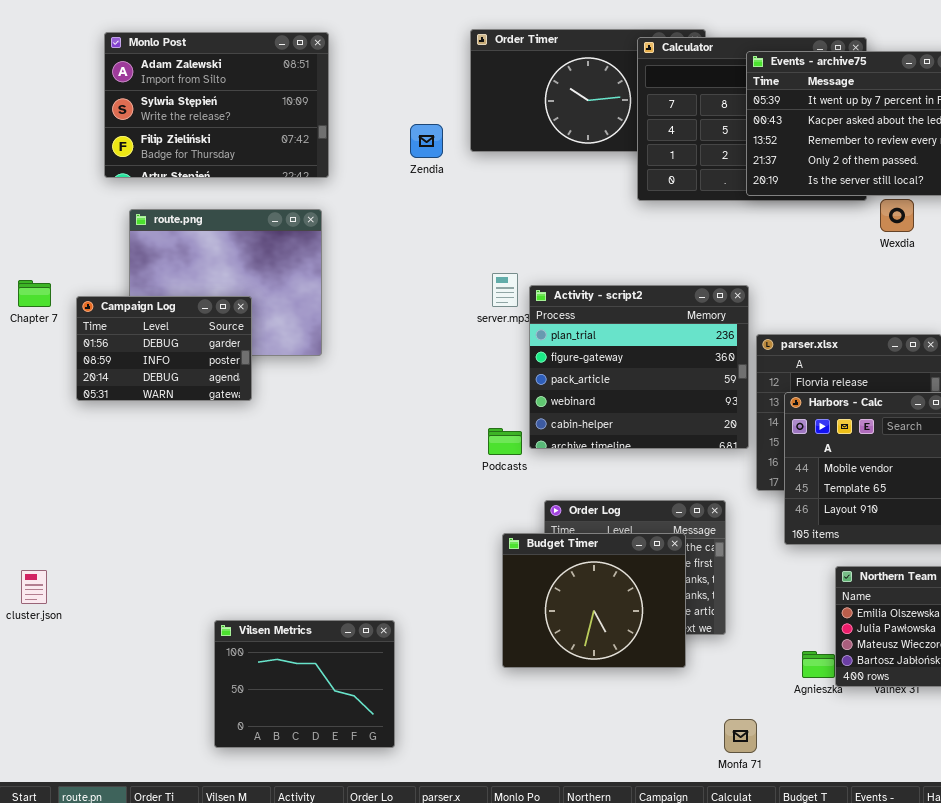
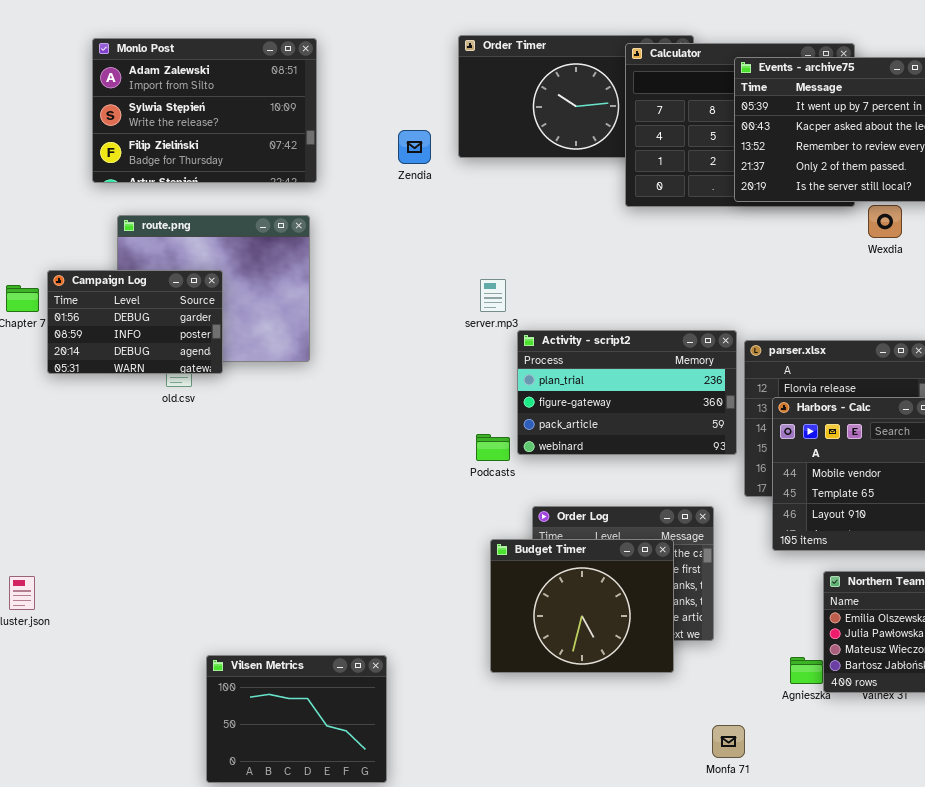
Activity - script2: [529,285,749,449] -> [517,330,737,455], resized
Campaign Log: [76,296,252,401] -> [47,270,223,374], moved
Vilsen Metrics: [214,620,395,748] -> [206,655,387,783], moved

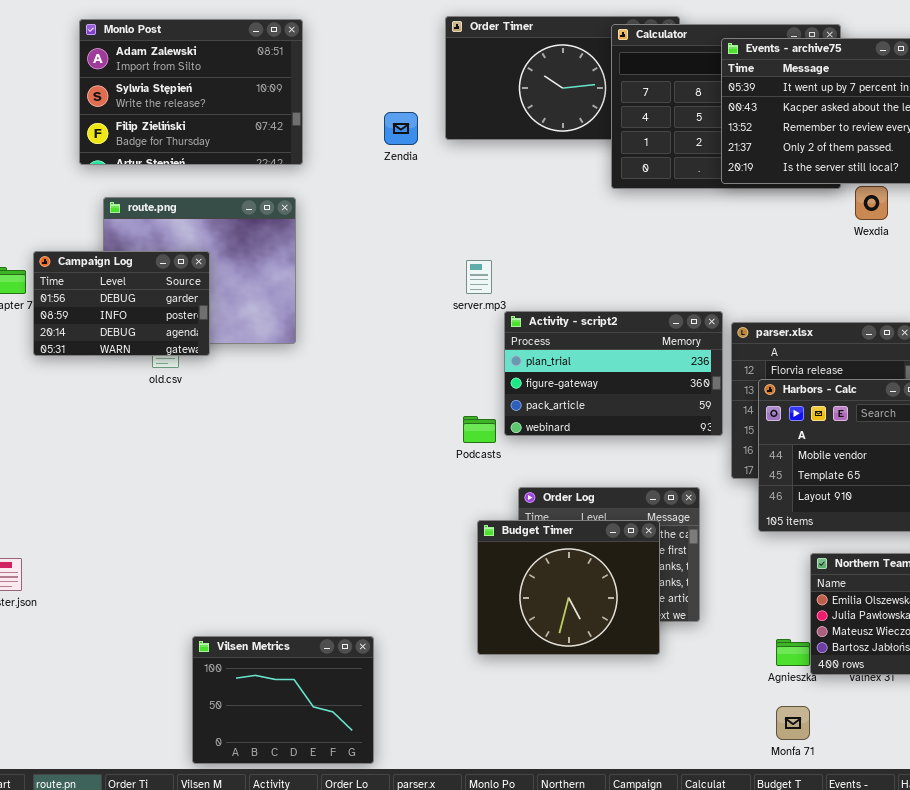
Monfa 71: [712,725,745,758] -> [776,706,810,740], moved

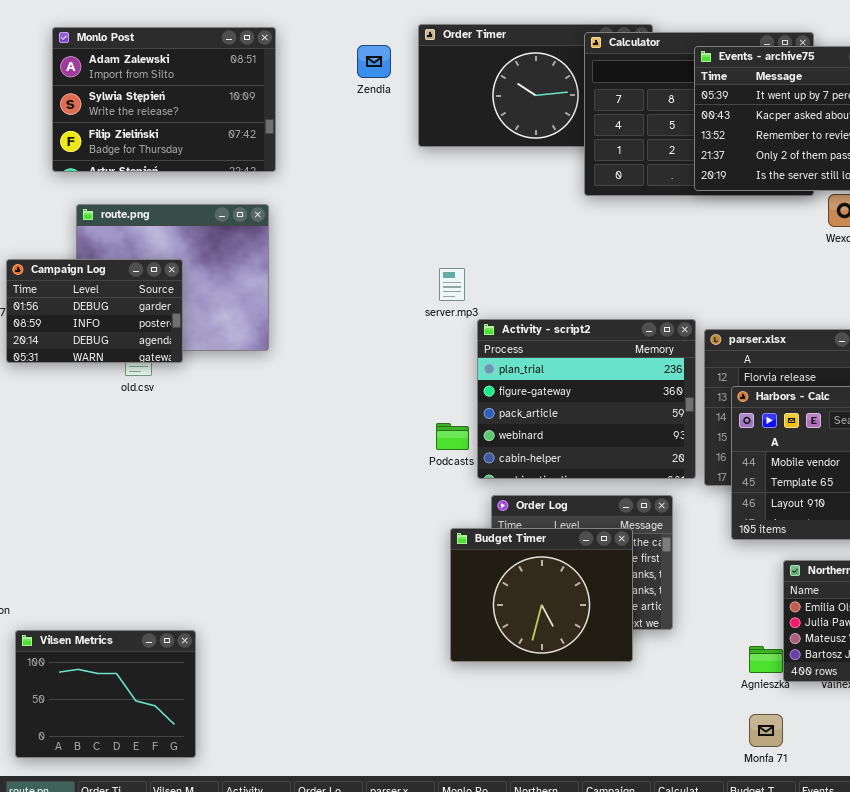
Zendia: [384,112,418,145] -> [357,45,391,78], moved
Activity - script2: [504,311,723,436] -> [477,319,696,479], resized
Vilsen Metrics: [192,636,374,764] -> [15,630,196,758], moved

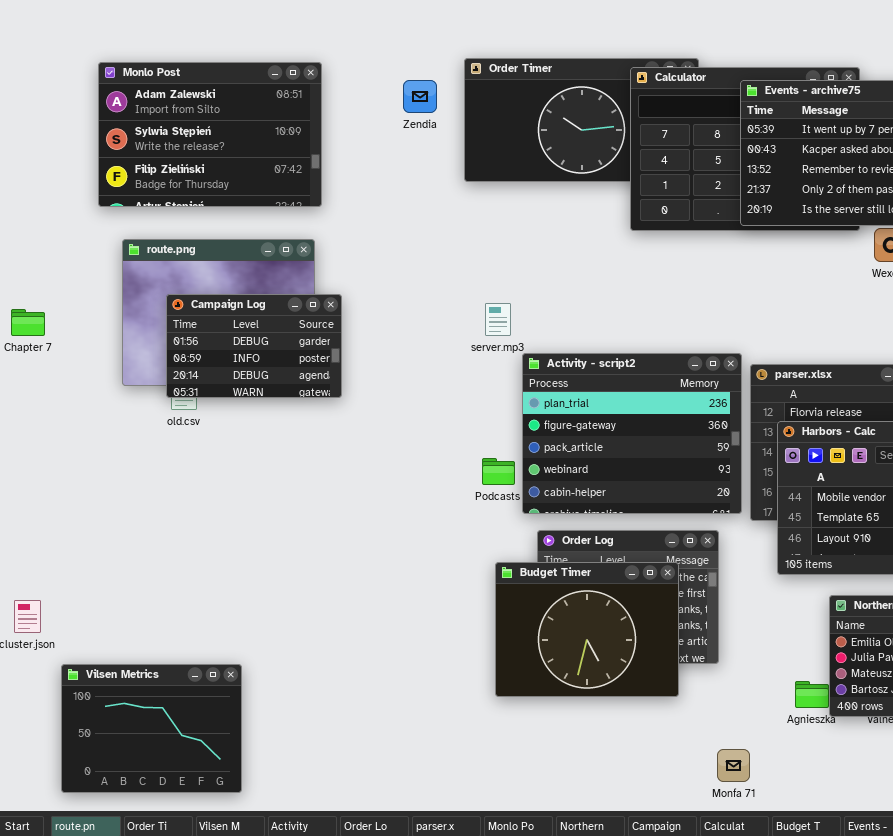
Campaign Log: [6,259,183,363] -> [166,294,342,398], moved
Monfa 71: [749,714,783,747] -> [717,749,750,782], moved

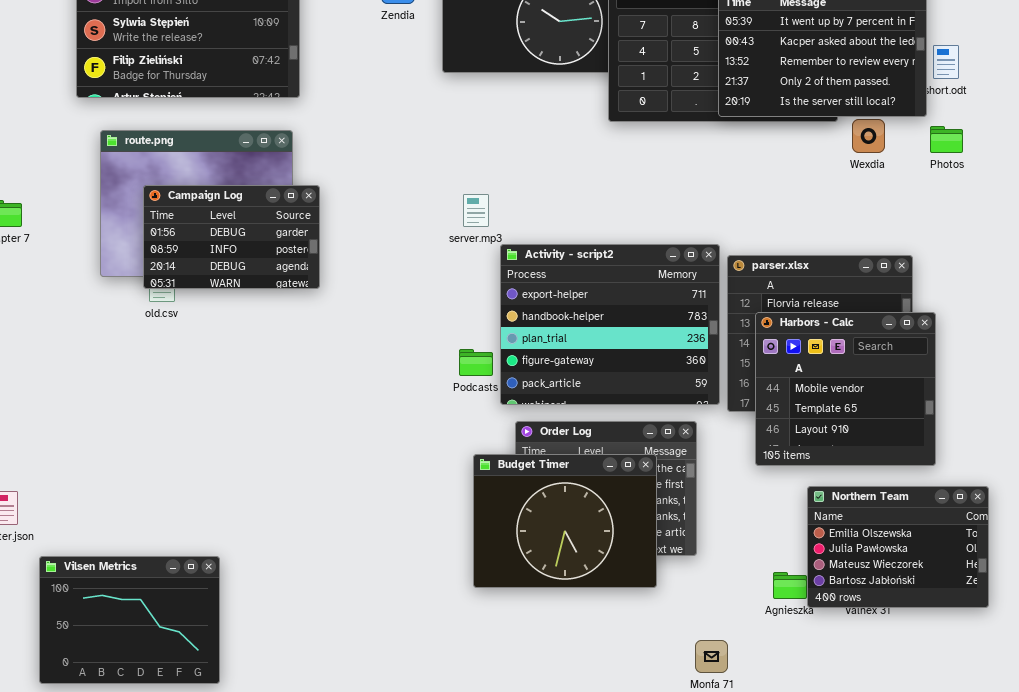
Activity - script2: [522,353,742,514] -> [500,244,720,405], scrolled up 2 rows

